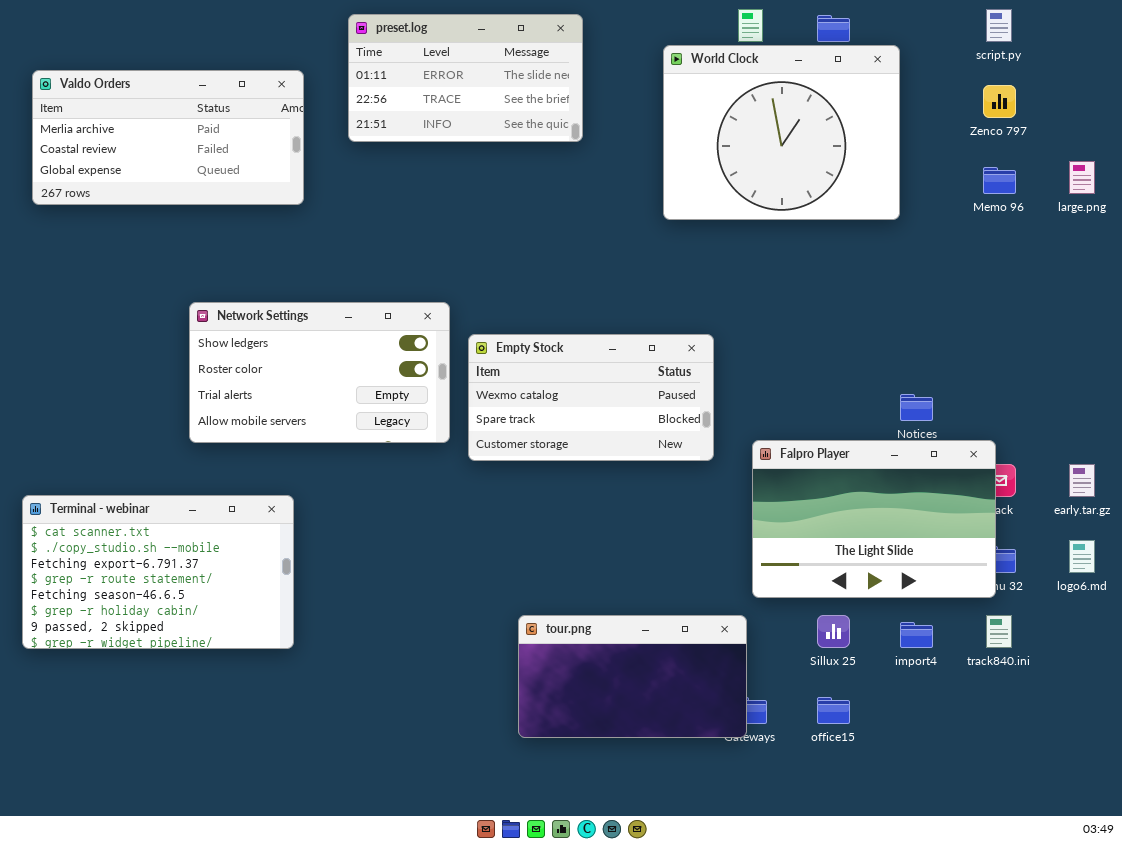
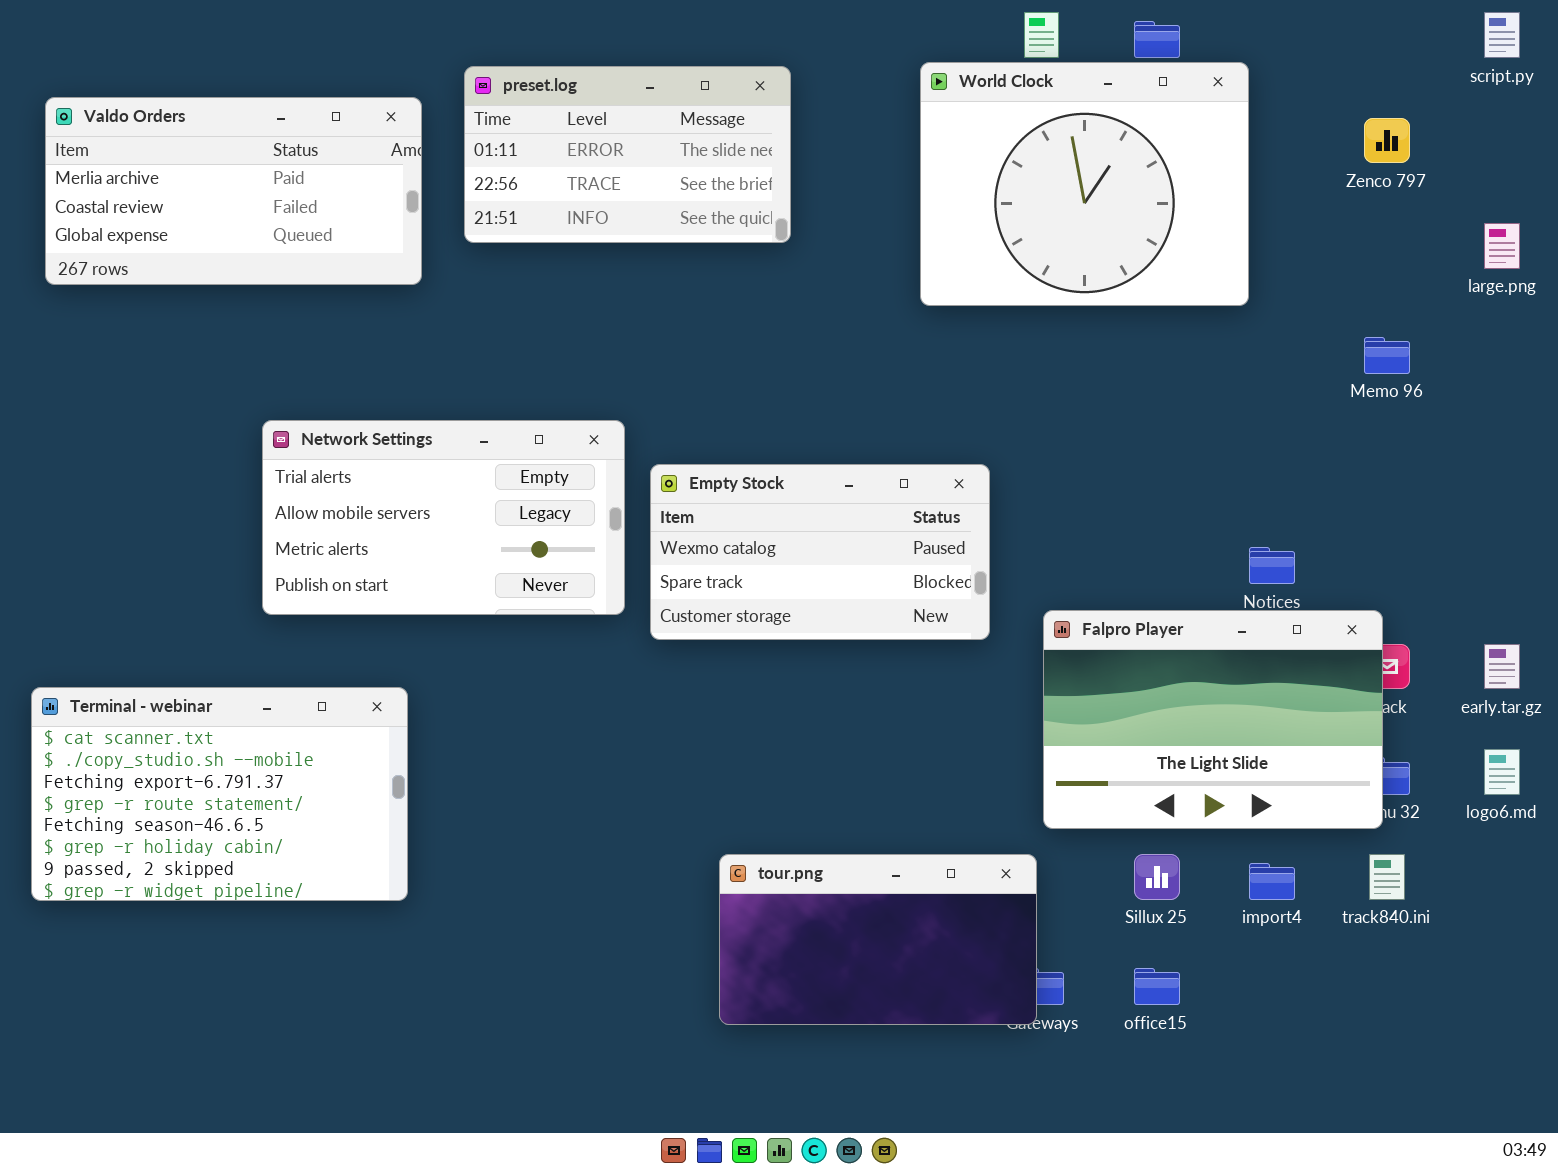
script.py: [986,9,1012,42] -> [1484,12,1520,58], moved
preset.log: [348,14,583,142] -> [464,66,791,243], moved
Memo 96: [983,167,1016,194] -> [1364,337,1410,374], moved
Network Settings: [189,302,450,443] -> [262,420,625,615], scrolled down 2 rows

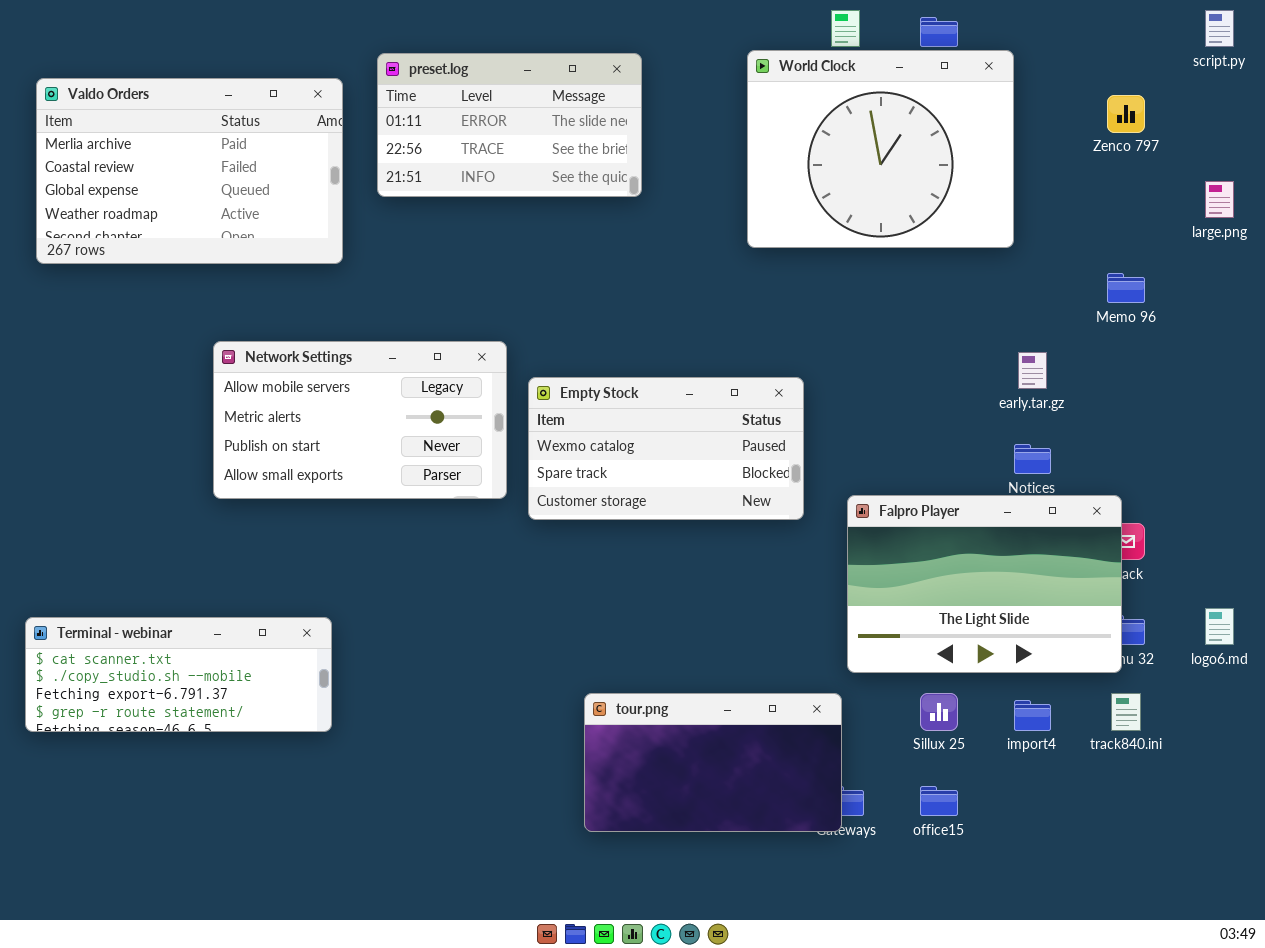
Valdo Orders: [45,97,422,285] -> [36,78,343,264], resized
Network Settings: [262,420,625,615] -> [213,341,507,499], scrolled down 1 row
early.tar.gz: [1484,644,1520,689] -> [1018,352,1047,389], moved
Terminal - webinar: [31,687,408,901] -> [25,617,332,732], resized

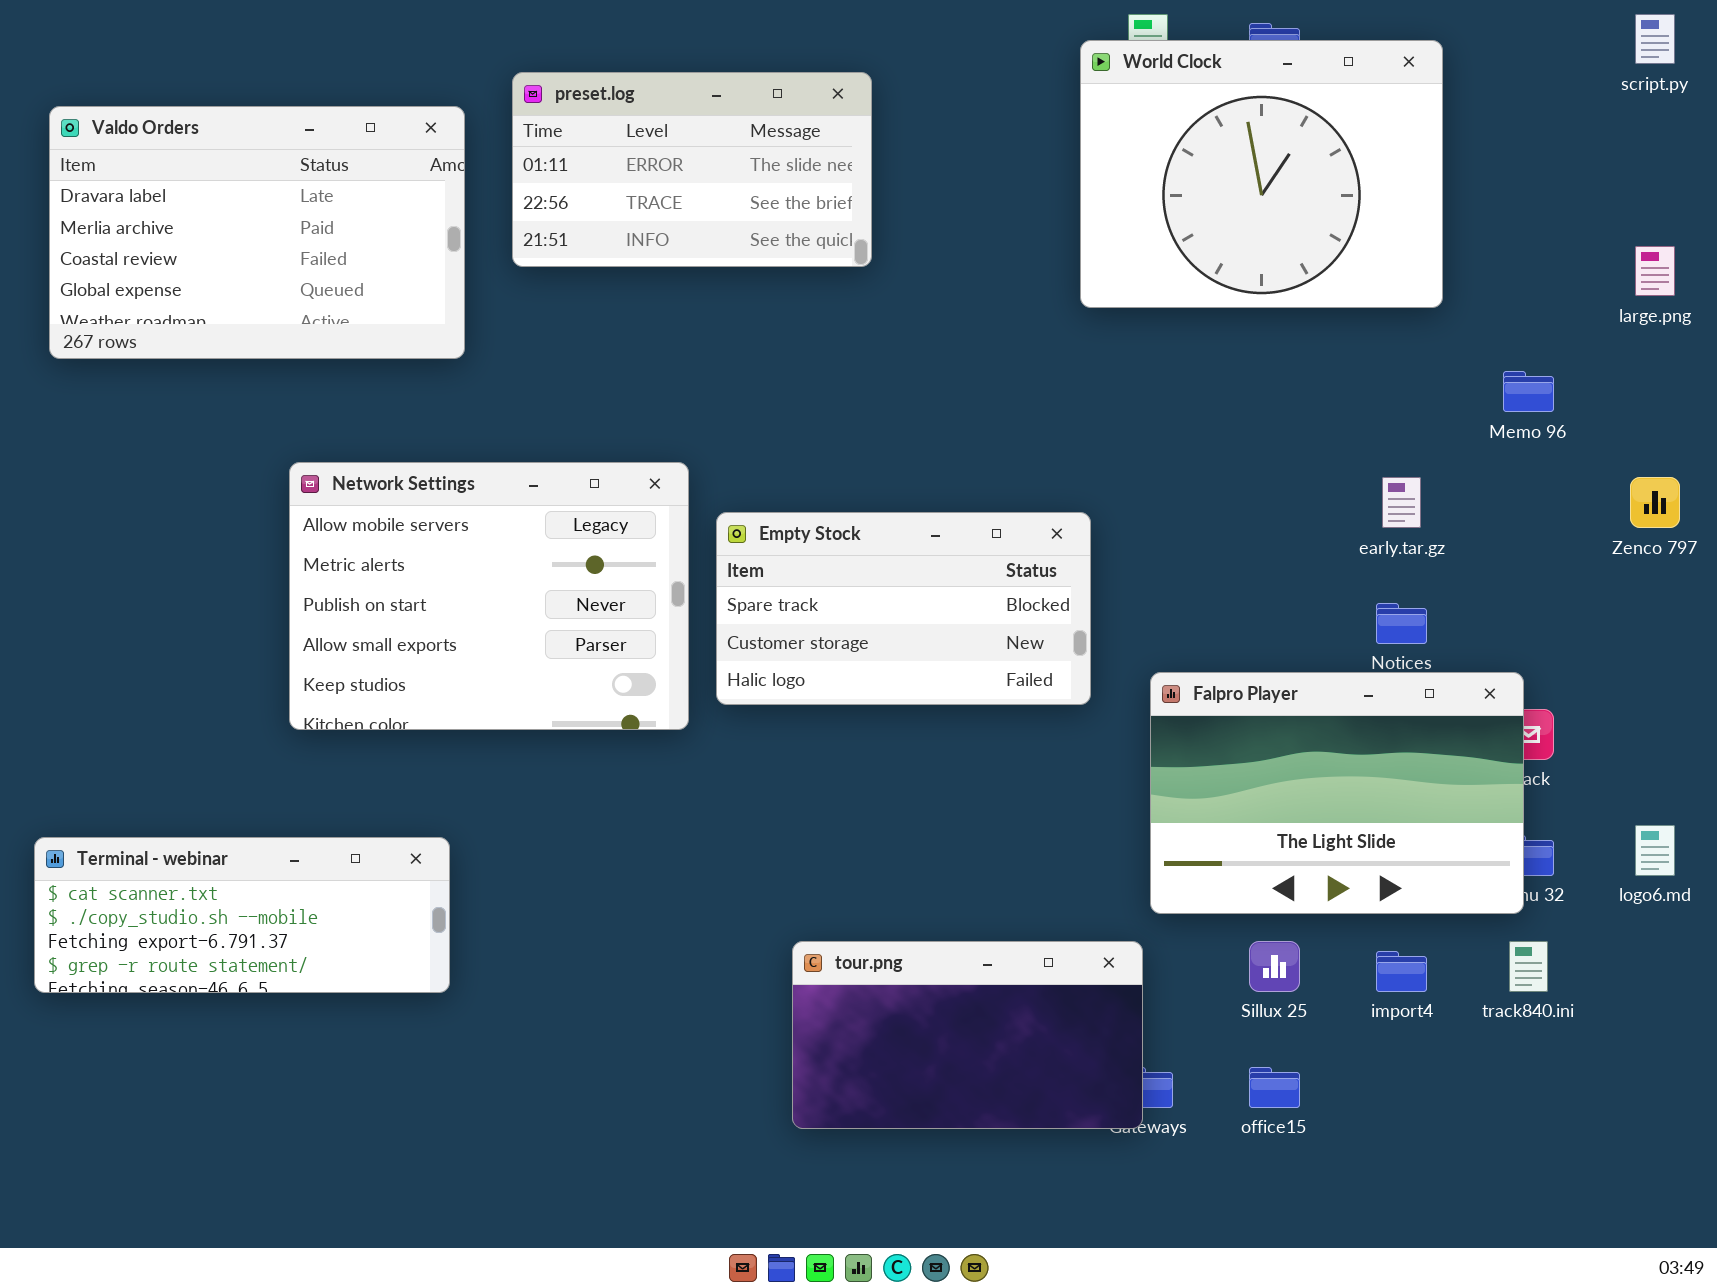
World Clock: [747,50,1014,248] -> [1080,40,1443,308], moved
Valdo Orders: [36,78,343,264] -> [49,106,465,359], scrolled up 1 row
Zenco 797: [1107,95,1145,133] -> [1630,477,1680,528], moved
Network Settings: [213,341,507,499] -> [289,462,689,730], resized
Empty Stock: [528,377,804,520] -> [716,512,1091,705], scrolled down 1 row

